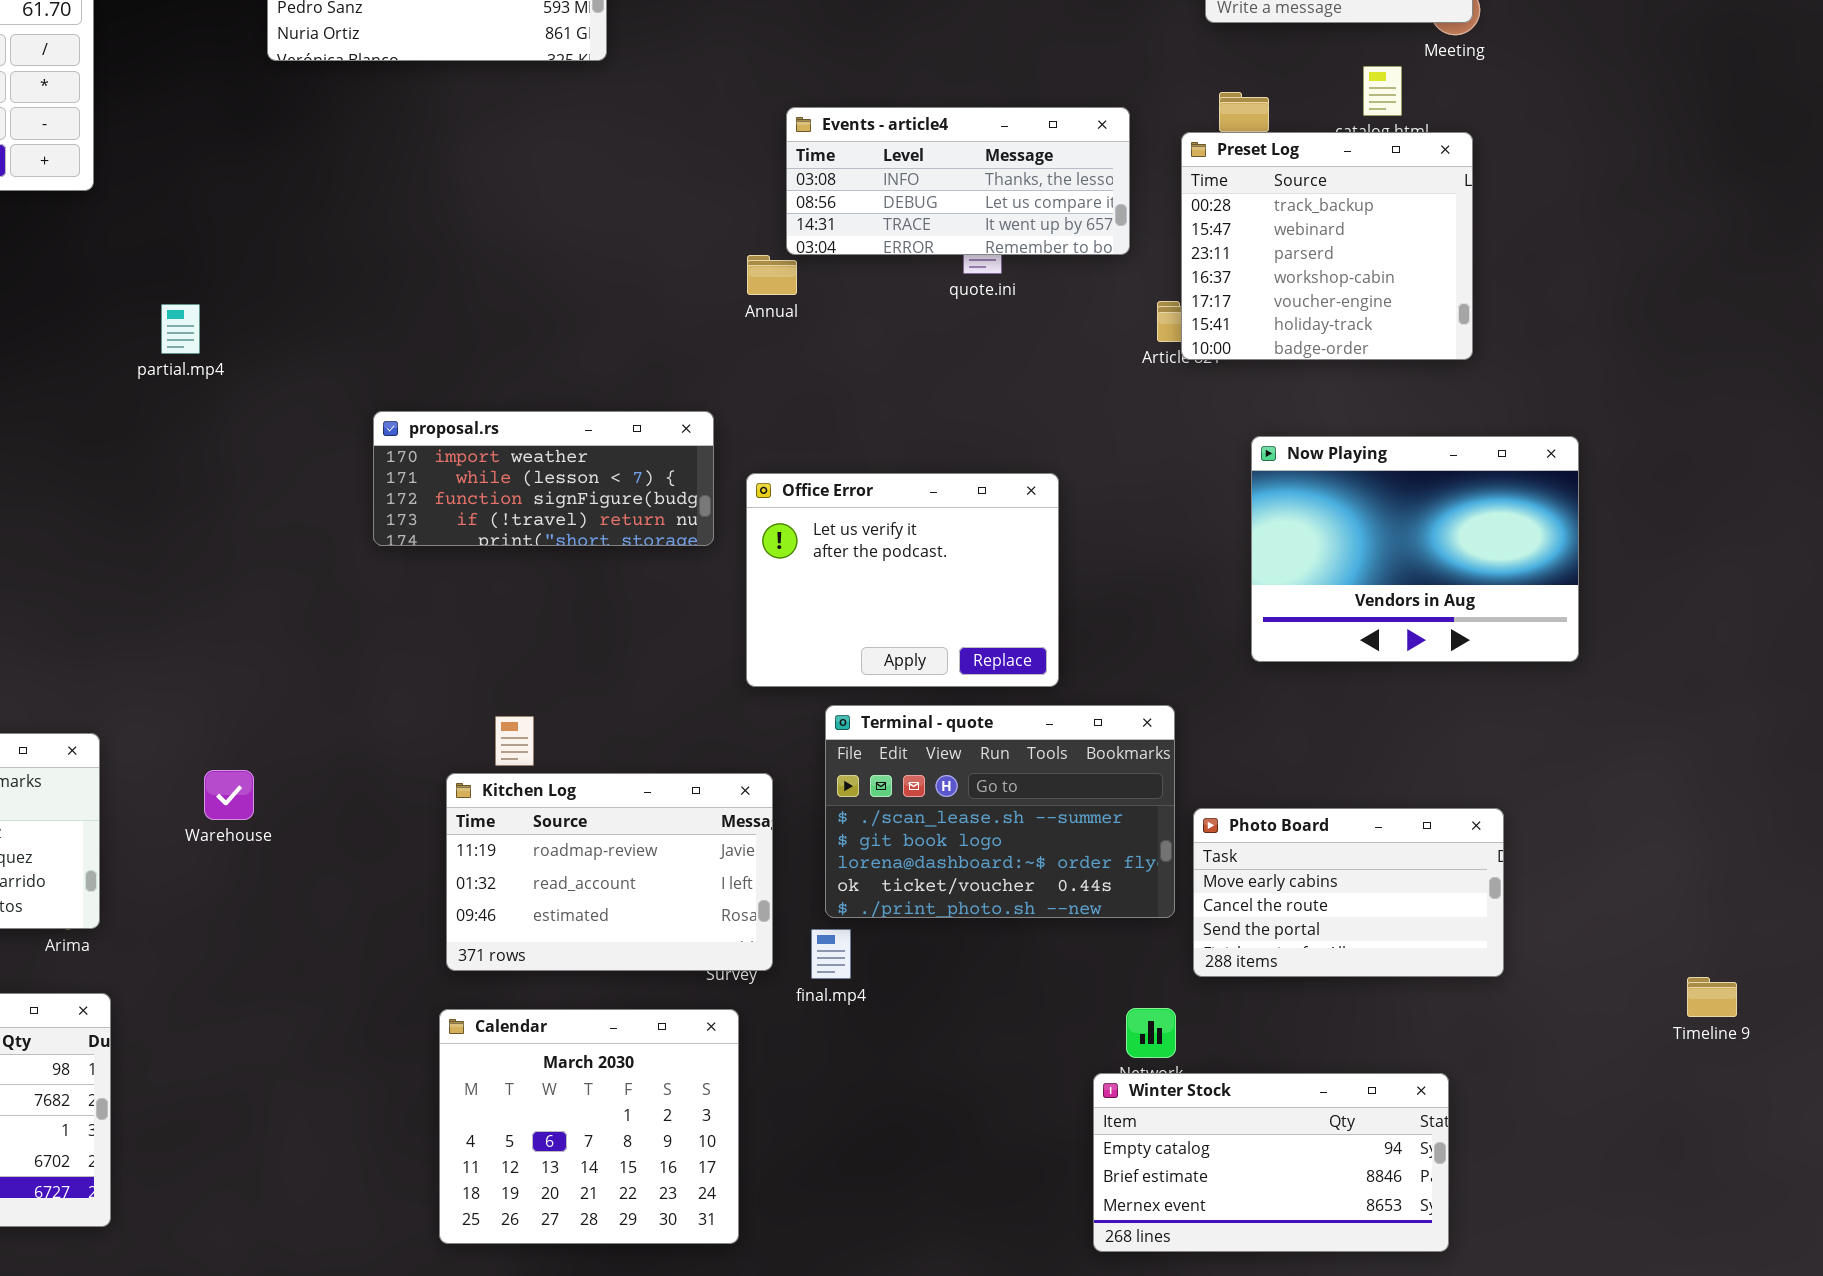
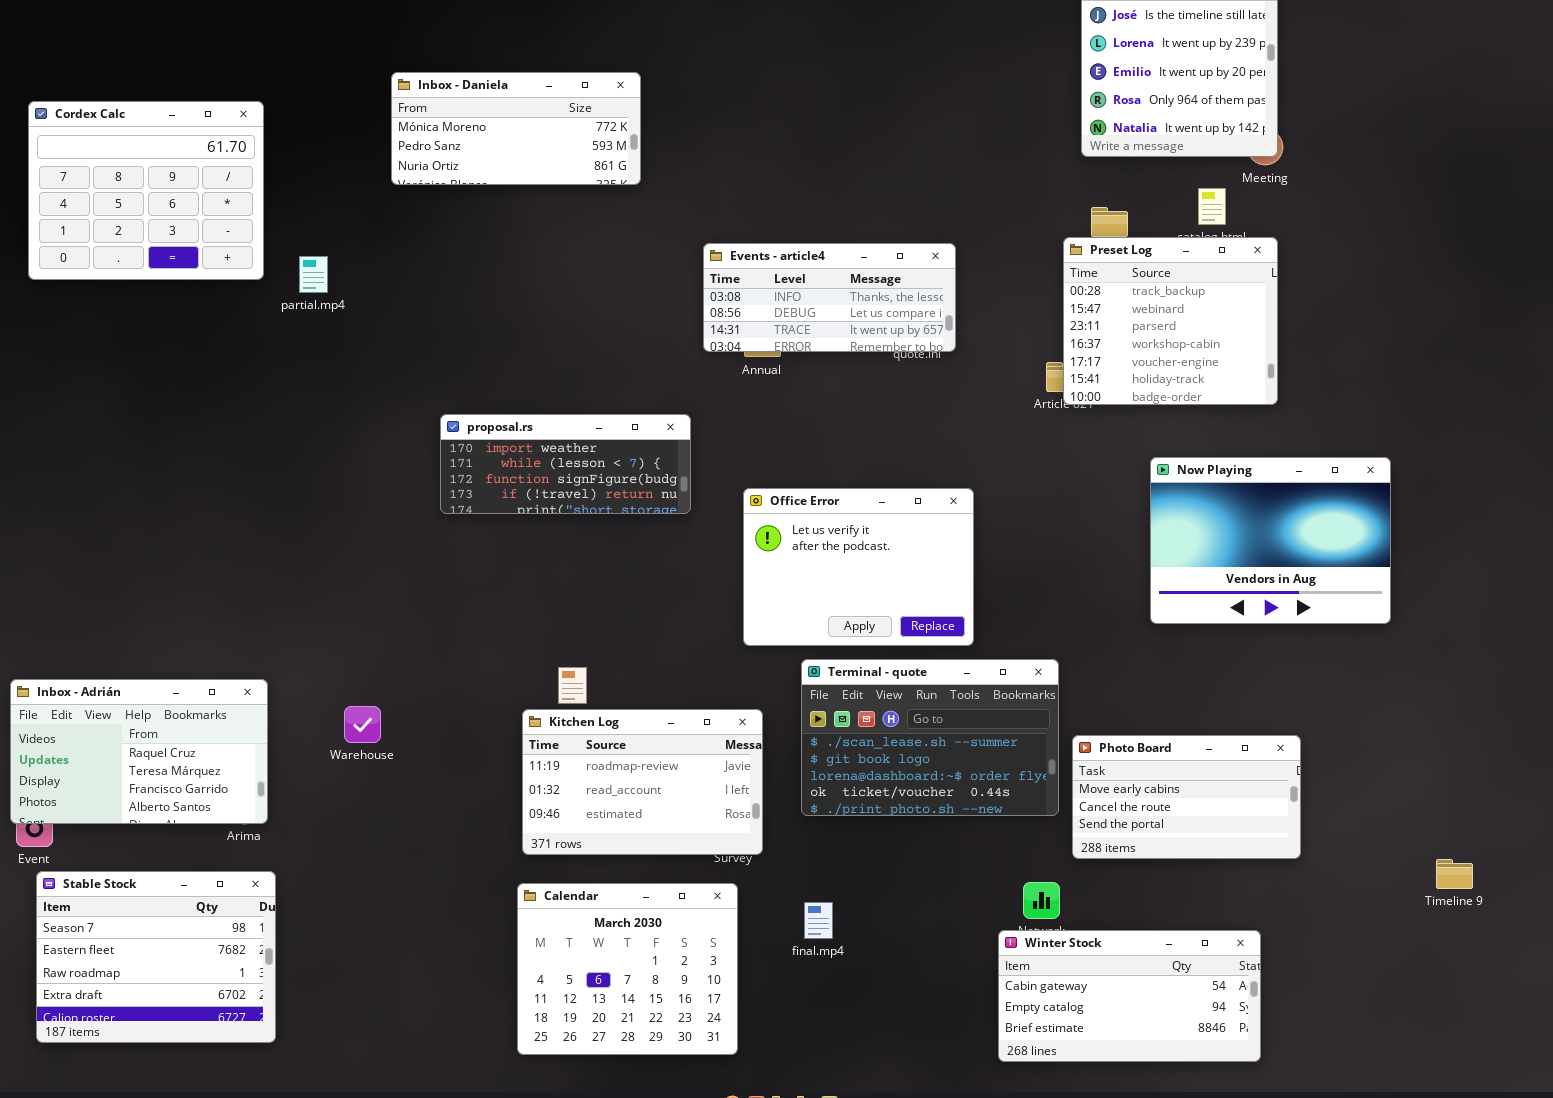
Events - article4: [786,107,1130,255] -> [703,243,956,352], moved
partial.mp4: [161,304,200,354] -> [299,256,328,293], moved
proposal.rs: [373,411,714,546] -> [440,414,691,514], moved
Now Playing: [1251,436,1579,662] -> [1150,457,1391,624], moved
final.mp4: [811,929,851,979] -> [804,902,833,939], moved
Winter Stock: [1093,1073,1449,1252] -> [998,930,1261,1062], scrolled up 1 row

